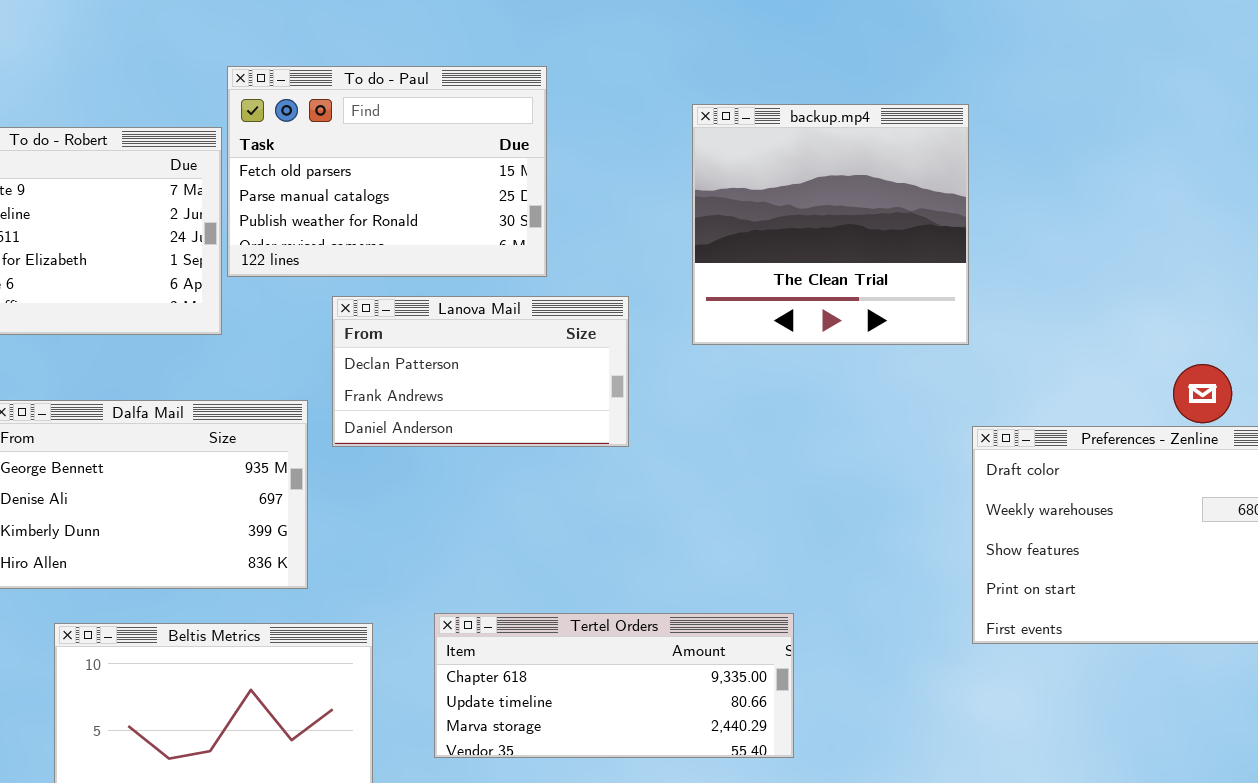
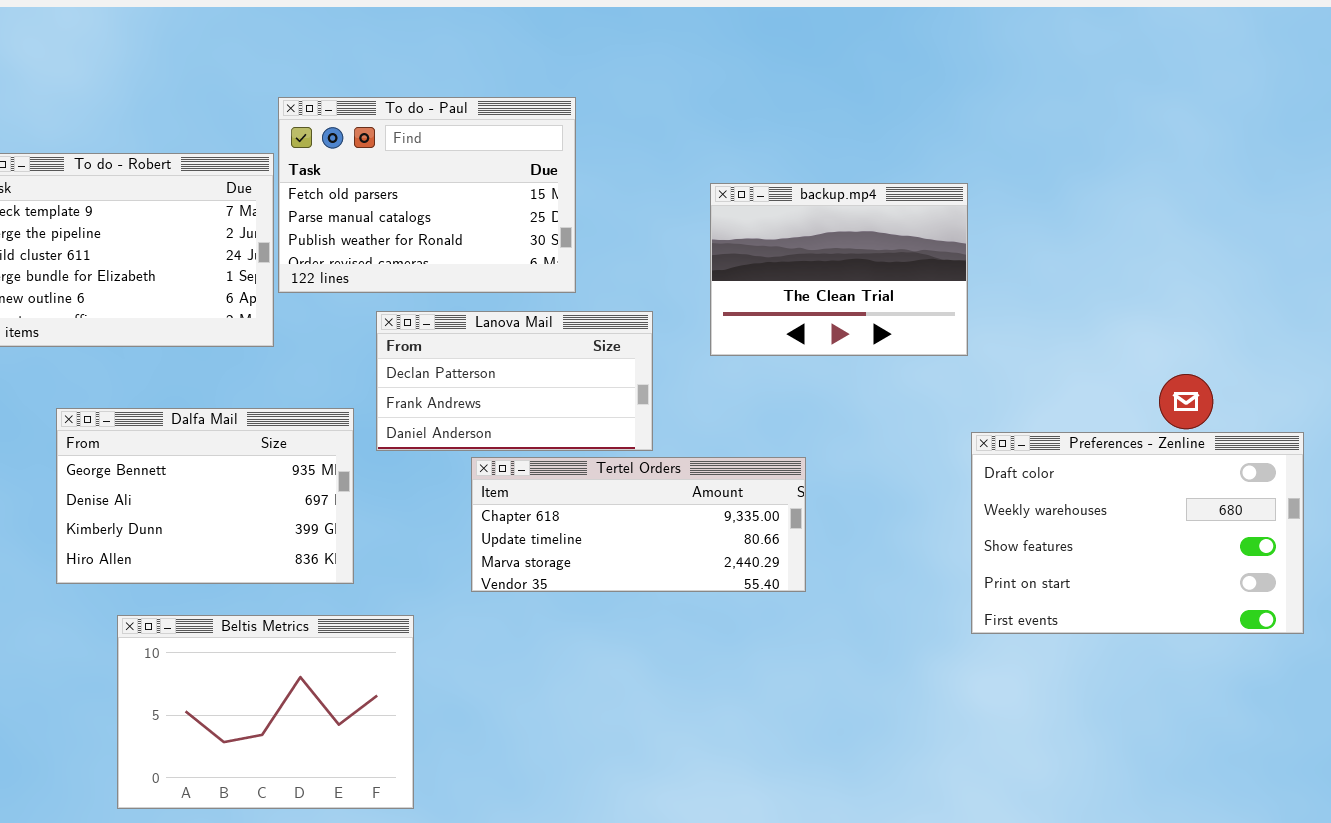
backup.mp4: [692,104,969,345] -> [710,183,968,356], resized
Tertel Orders: [434,613,794,758] -> [471,457,806,592], moved

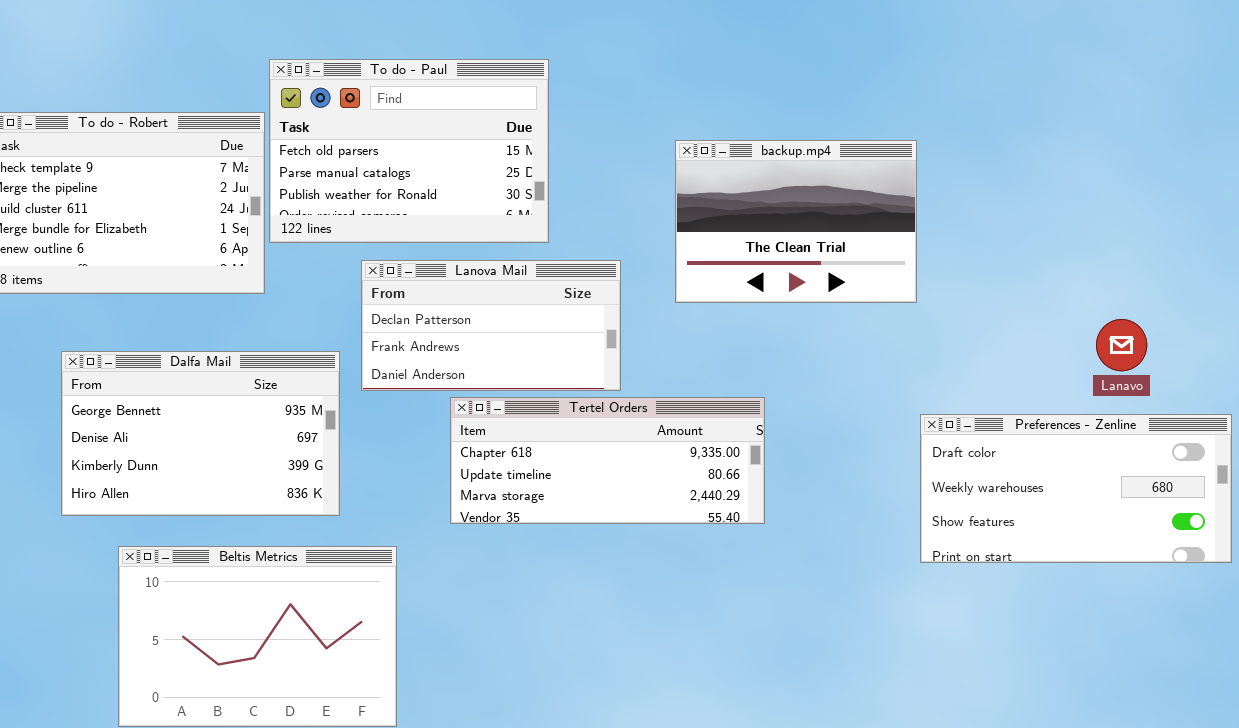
Preferences - Zenline: [971,432,1304,634] -> [920,414,1232,563], resized

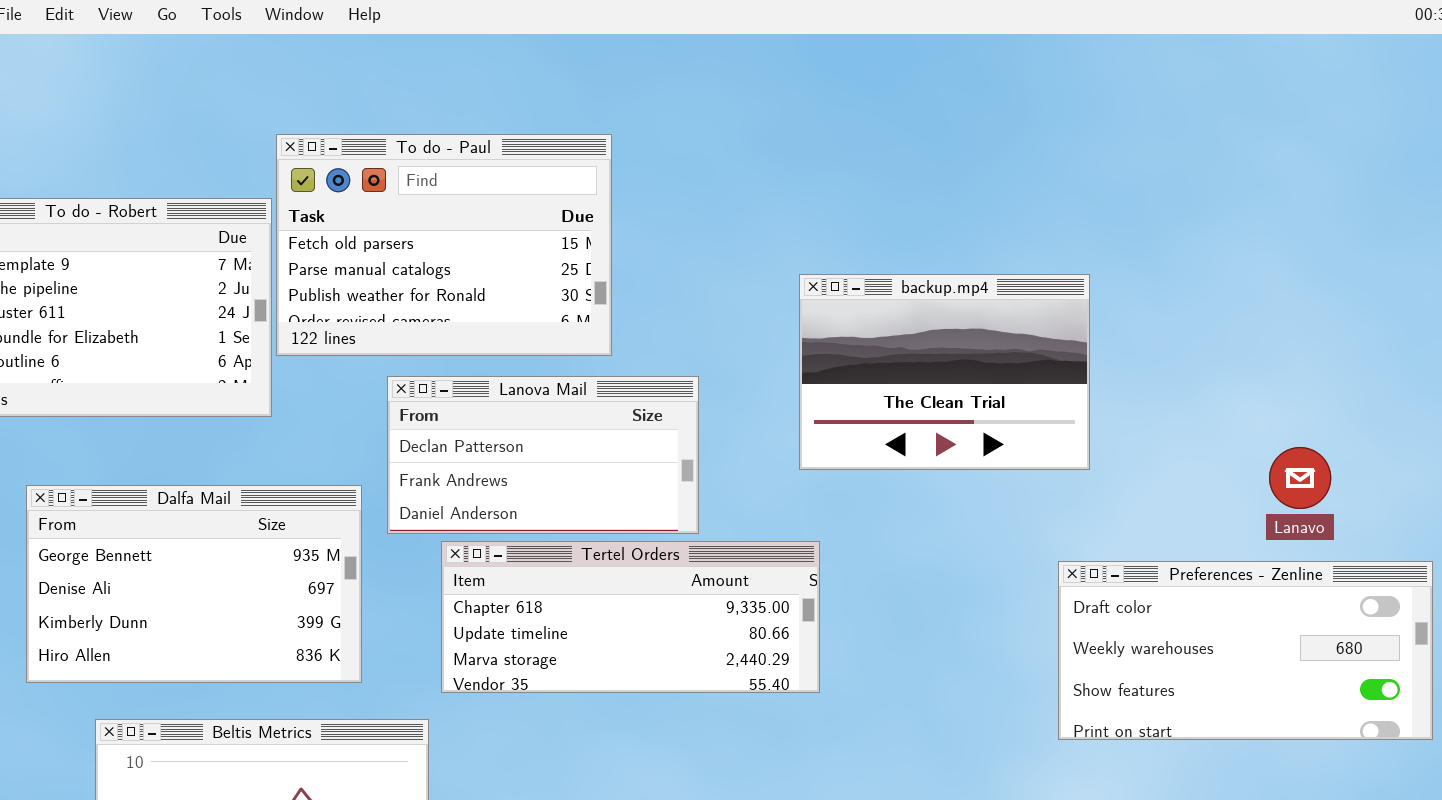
backup.mp4: [675,140,917,303] -> [799,274,1090,470], moved
Tertel Orders: [450,397,765,524] -> [441,541,820,693], moved

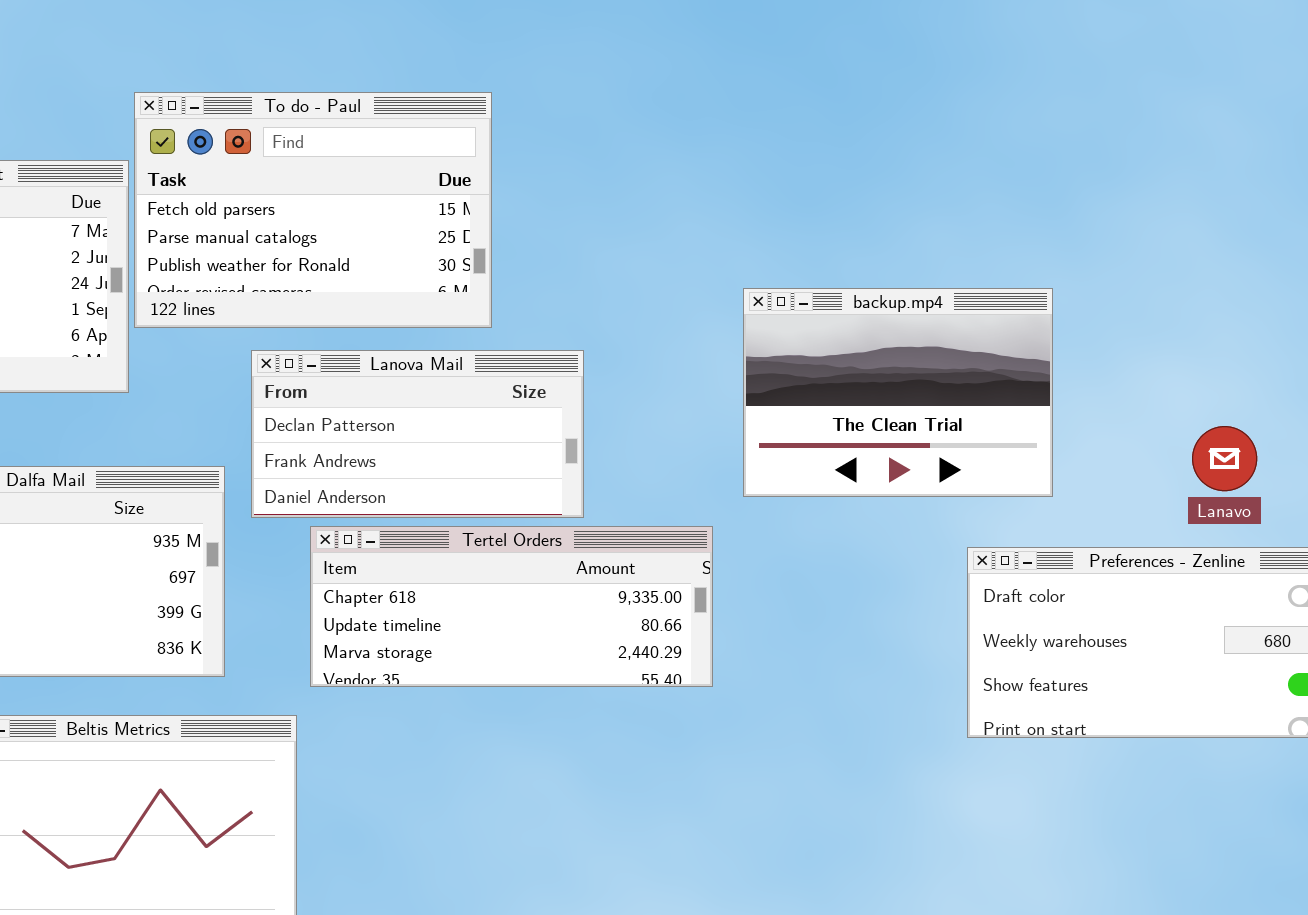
backup.mp4: [799,274,1090,470] -> [743,288,1053,497], moved

